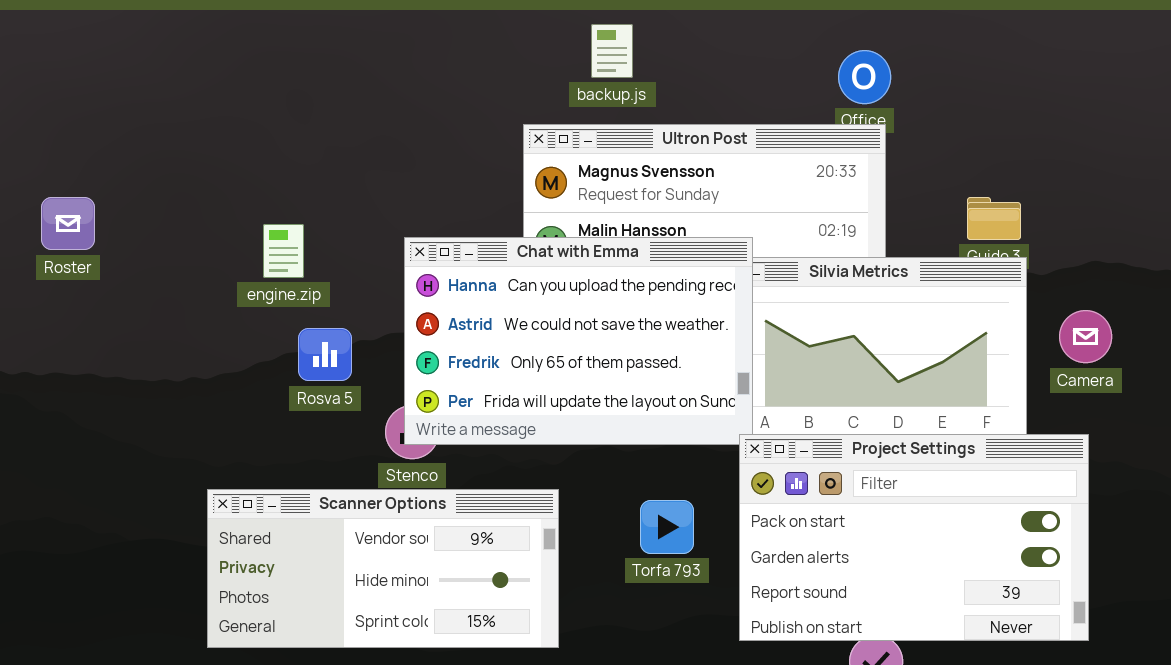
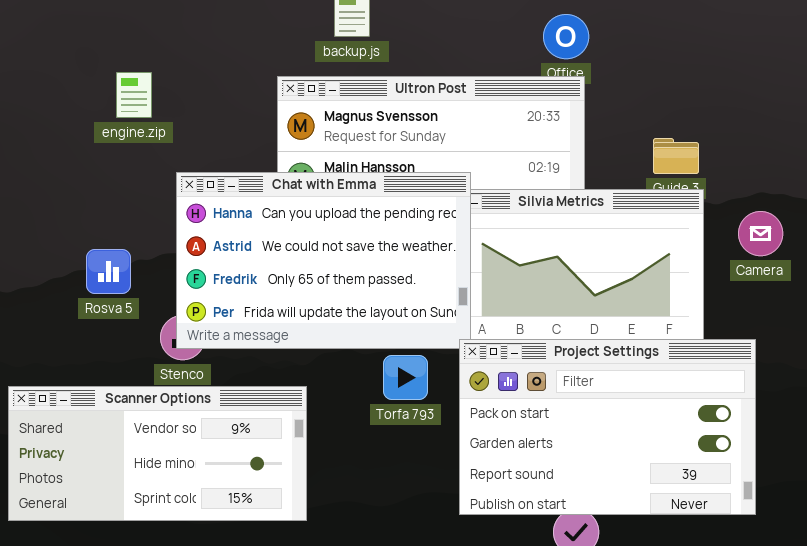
engine.zip: [263,224,304,278] -> [116,72,152,118], moved
Camera: [1059,310,1112,363] -> [738,211,783,256], moved
Torfa 793: [640,500,694,554] -> [383,355,428,400], moved

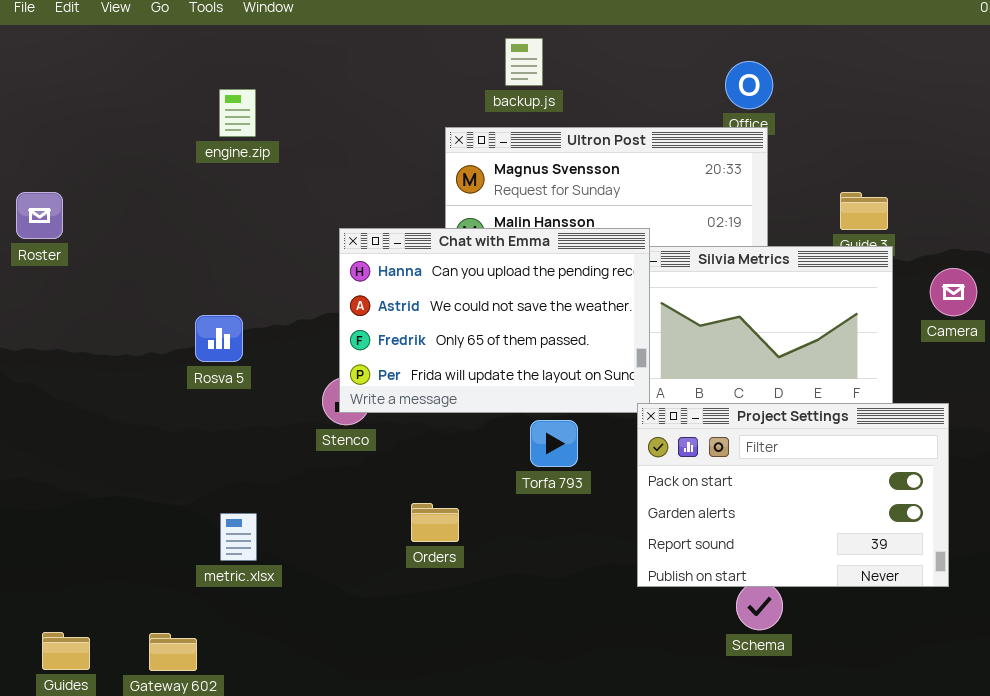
engine.zip: [116,72,152,118] -> [219,89,256,137], moved
Rosva 5: [86,249,131,294] -> [195,315,243,362], moved
Torfa 793: [383,355,428,400] -> [530,420,578,467], moved
Scanner Options: [8,386,307,521] -> none, closed

